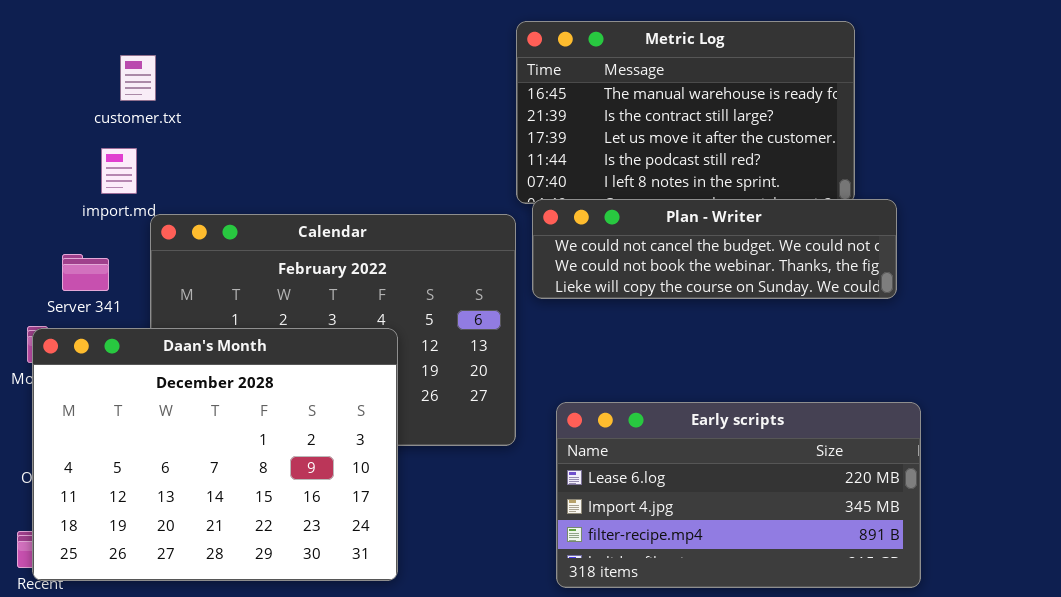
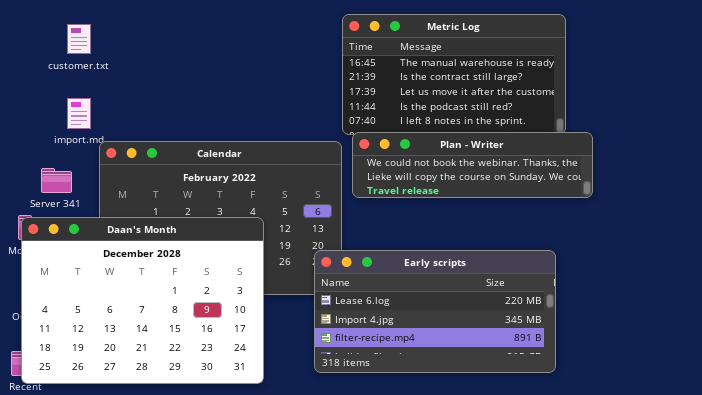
customer.txt: [120,55,156,101] -> [67,24,91,54], moved
Plan - Writer: [532,199,897,299] -> [352,132,593,198], scrolled down 1 row
Early scripts: [556,402,921,588] -> [314,250,556,373], moved

